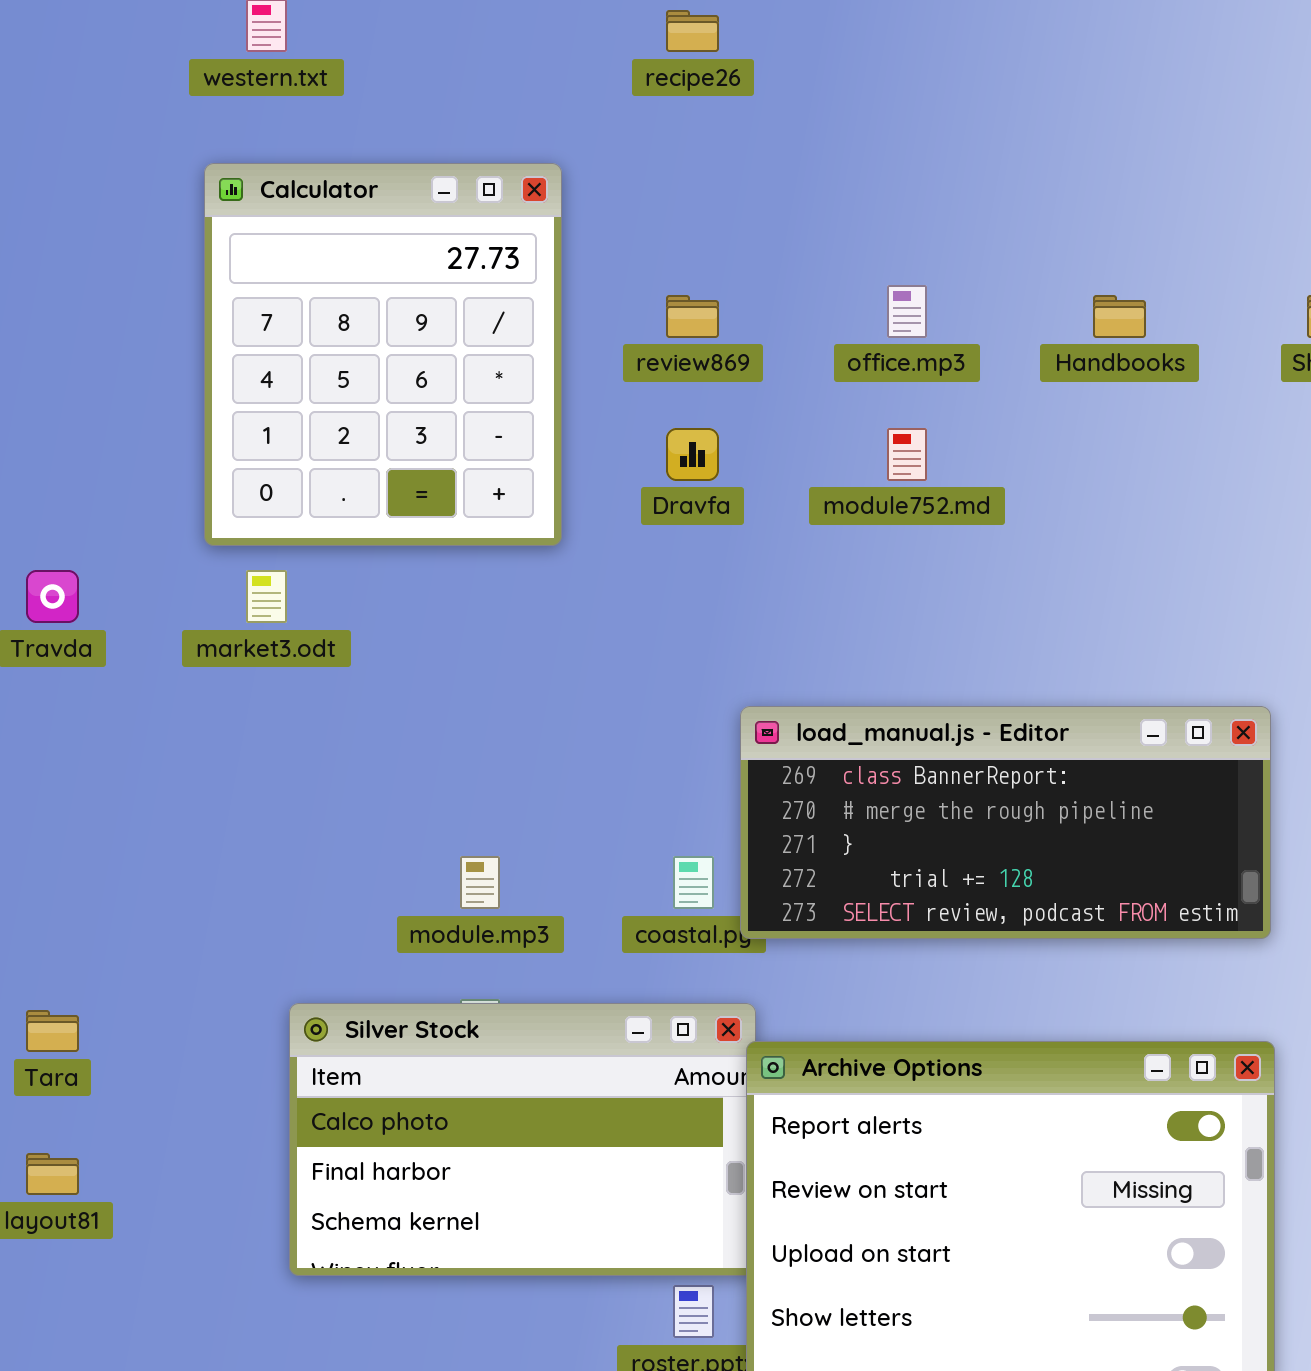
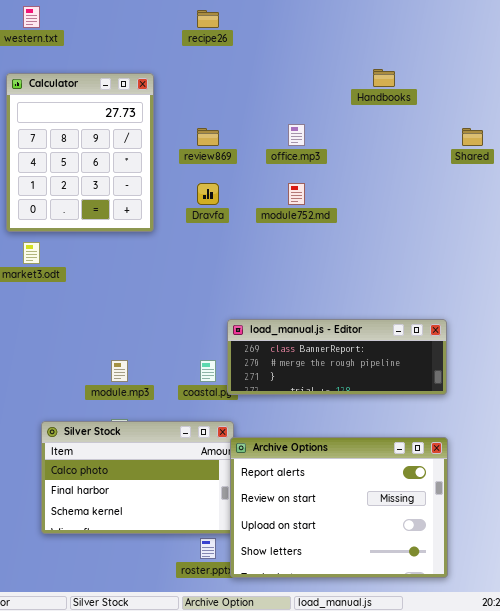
Handbooks: [1093,295,1146,338] -> [373,69,395,87], moved
load_manual.js - Editor: [740,706,1271,939] -> [227,319,447,395], resized

